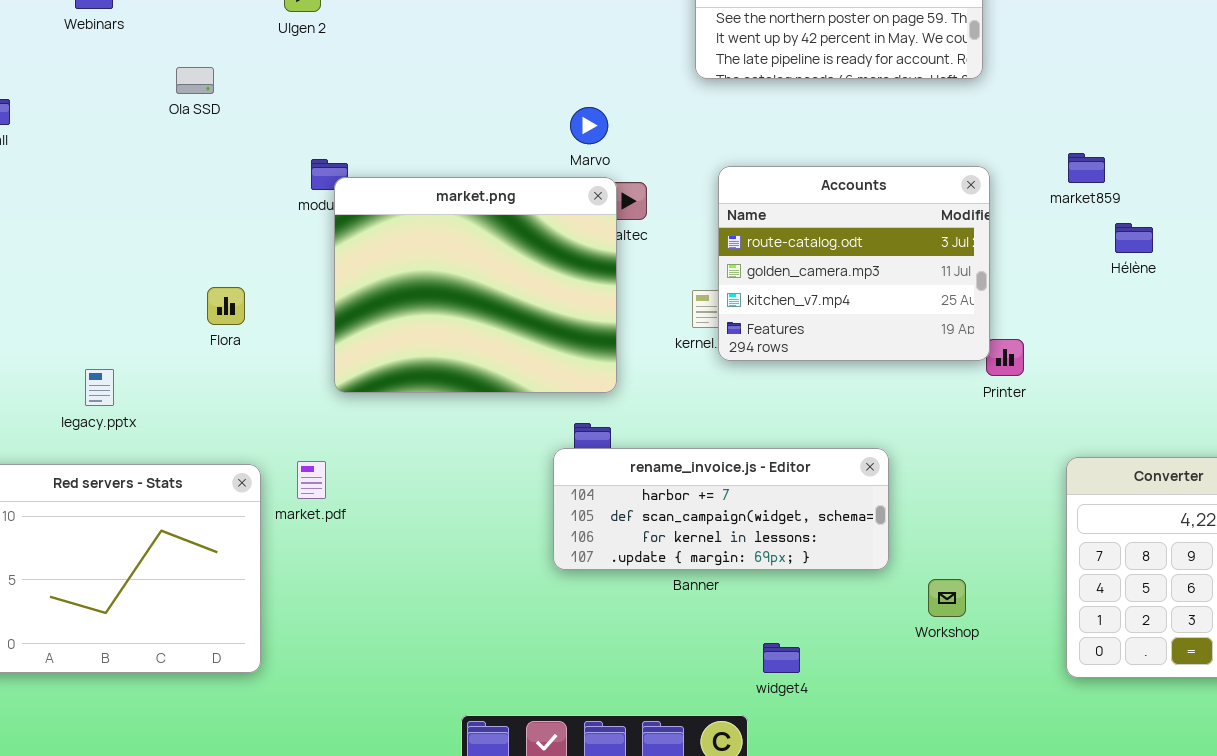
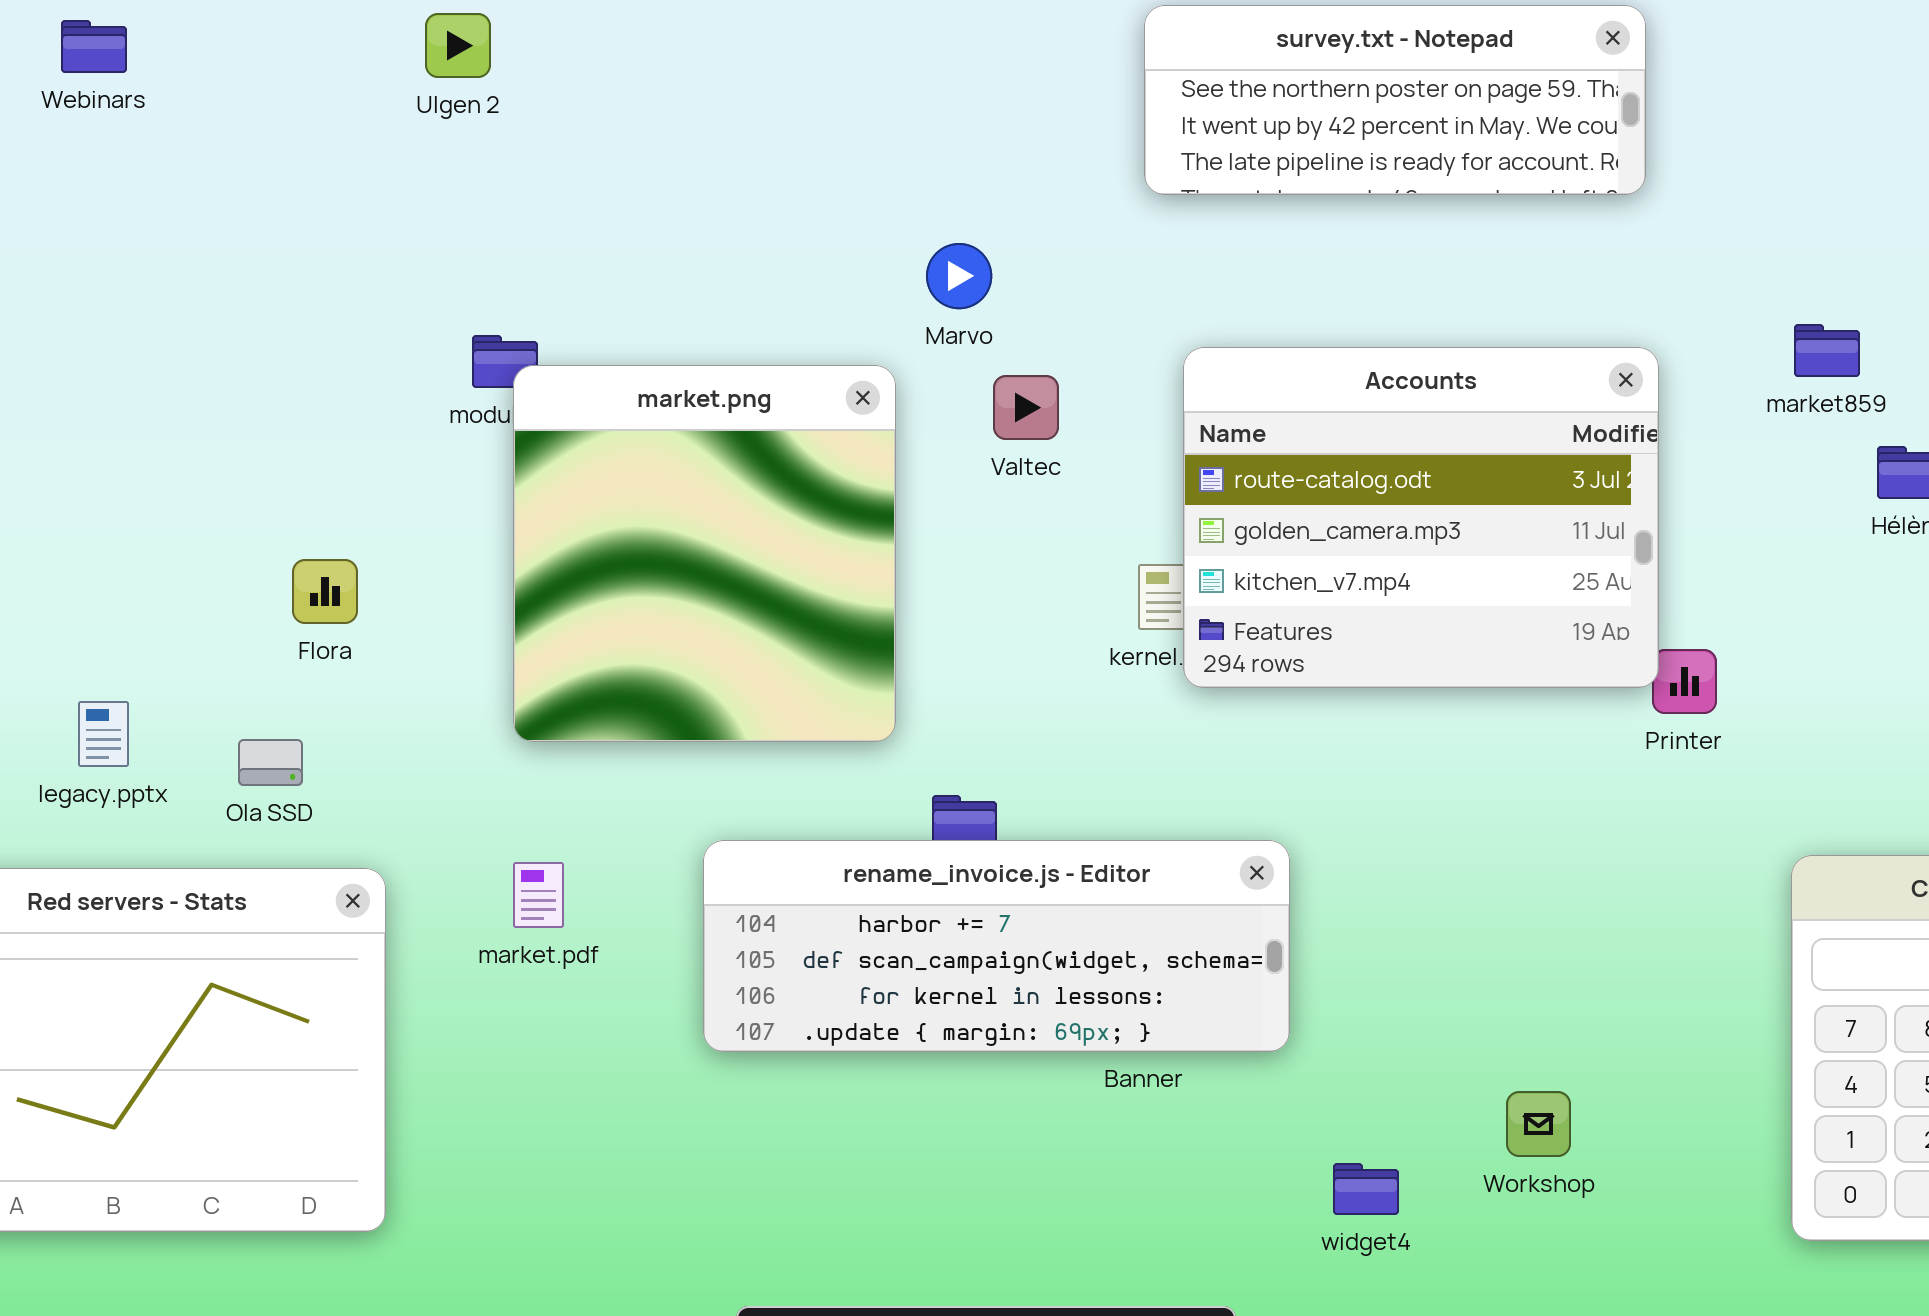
Ola SSD: [176,67,214,94] -> [238,739,303,786], moved
market.png: [334,177,617,393] -> [513,365,896,742], resized
rename_invoice.js - Editor: [553,448,889,570] -> [703,840,1290,1052], moved
market.pdf: [297,461,326,499] -> [513,862,564,928], moved
Workshop: [928,579,966,617] -> [1506,1091,1571,1157], moved
widget4: [763,643,800,673] -> [1333,1163,1399,1215], moved

